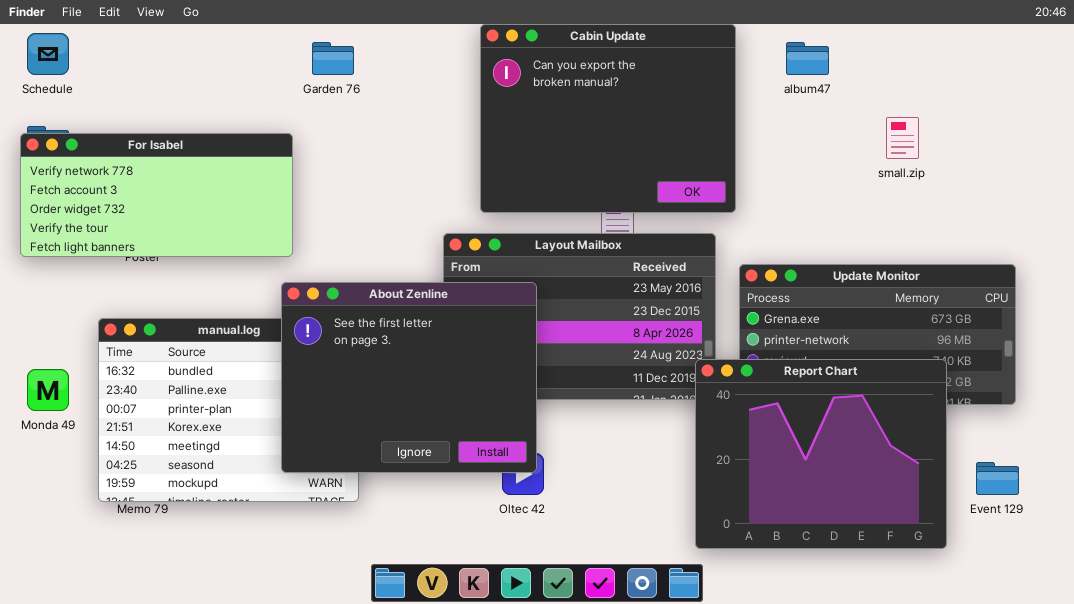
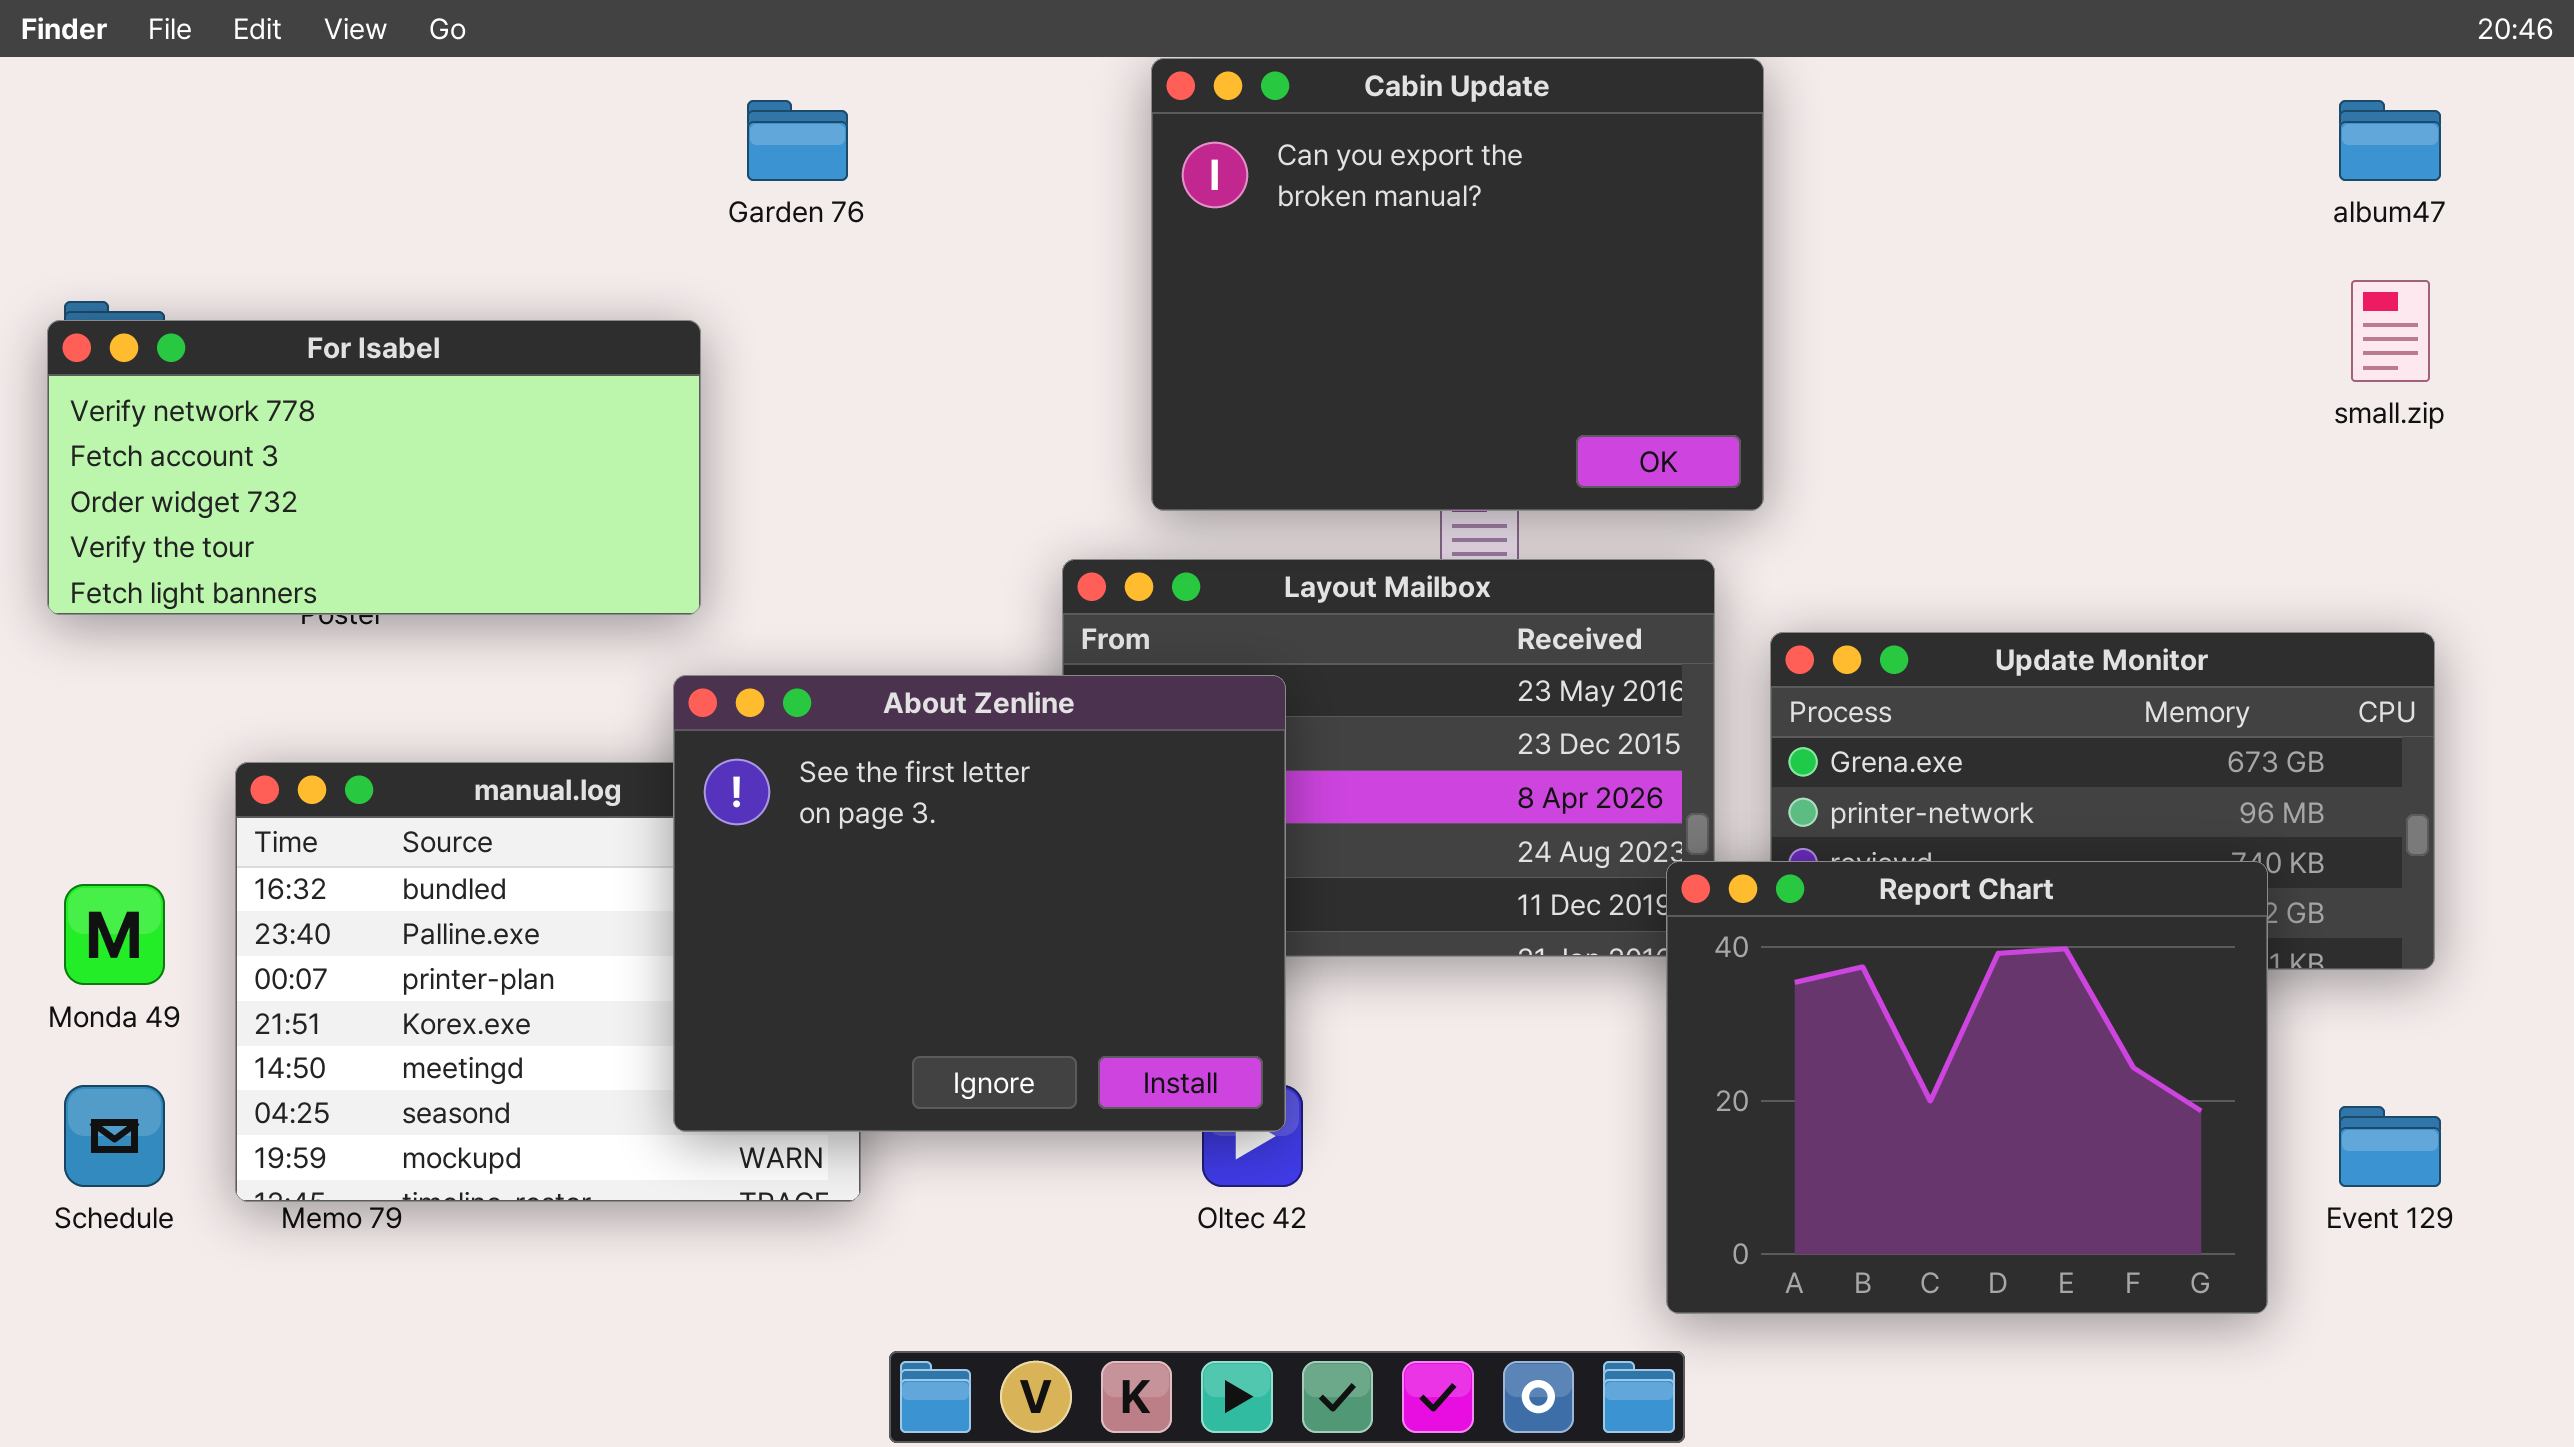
Schedule: [27,33,69,75] -> [64,1085,165,1187], moved
album47: [786,42,829,75] -> [2339,100,2441,181], moved
small.zip: [886,117,919,159] -> [2351,280,2430,382], moved

